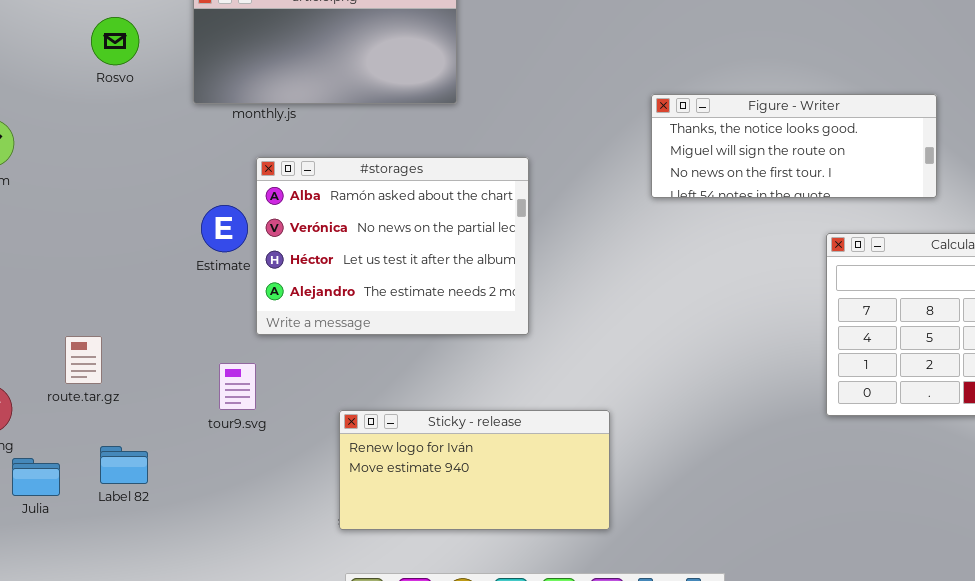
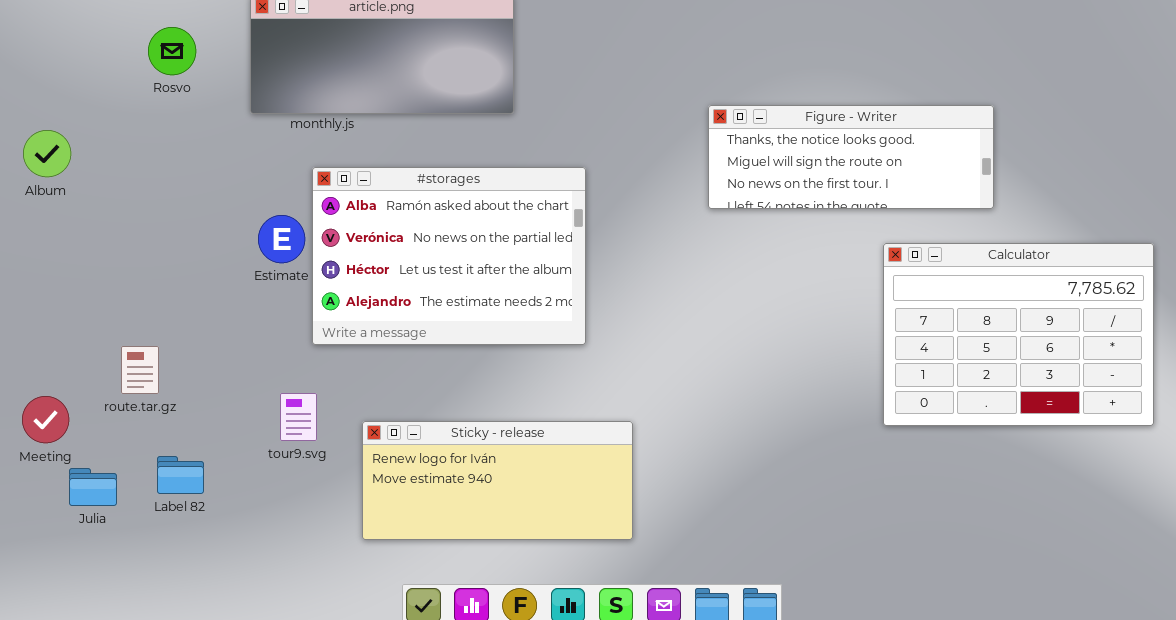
tour9.svg: [219,363,256,410] -> [280,393,317,441], moved
Sticky - release: [339,410,610,530] -> [362,421,633,540], moved

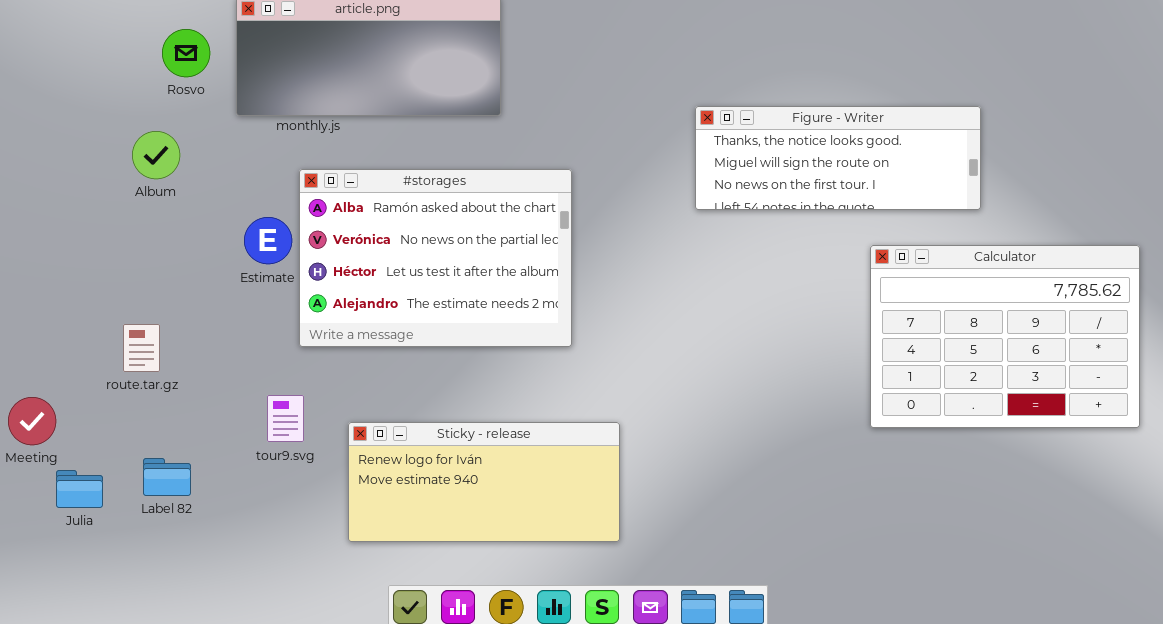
Rosvo: [148,27,196,75] -> [162,29,210,77], moved
Album: [23,130,71,177] -> [132,131,180,179], moved
route.tar.gz: [121,346,159,394] -> [123,324,160,372], moved

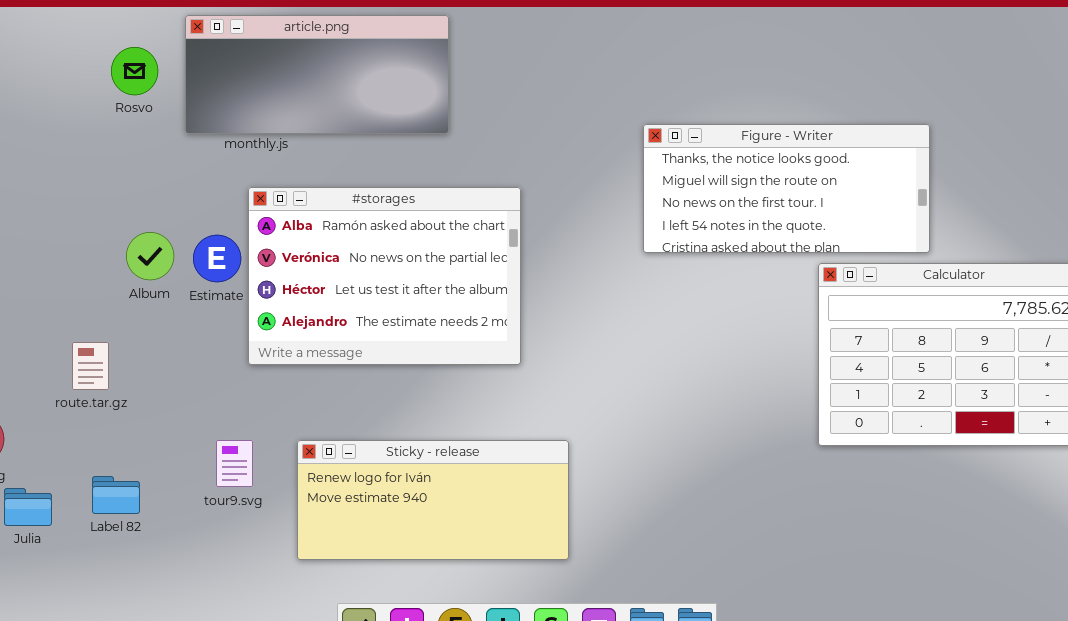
Figure - Writer: [695,106,981,210] -> [643,124,930,253], resized
Album: [132,131,180,179] -> [126,232,174,280], moved
tour9.svg: [267,395,304,442] -> [216,440,253,487], moved

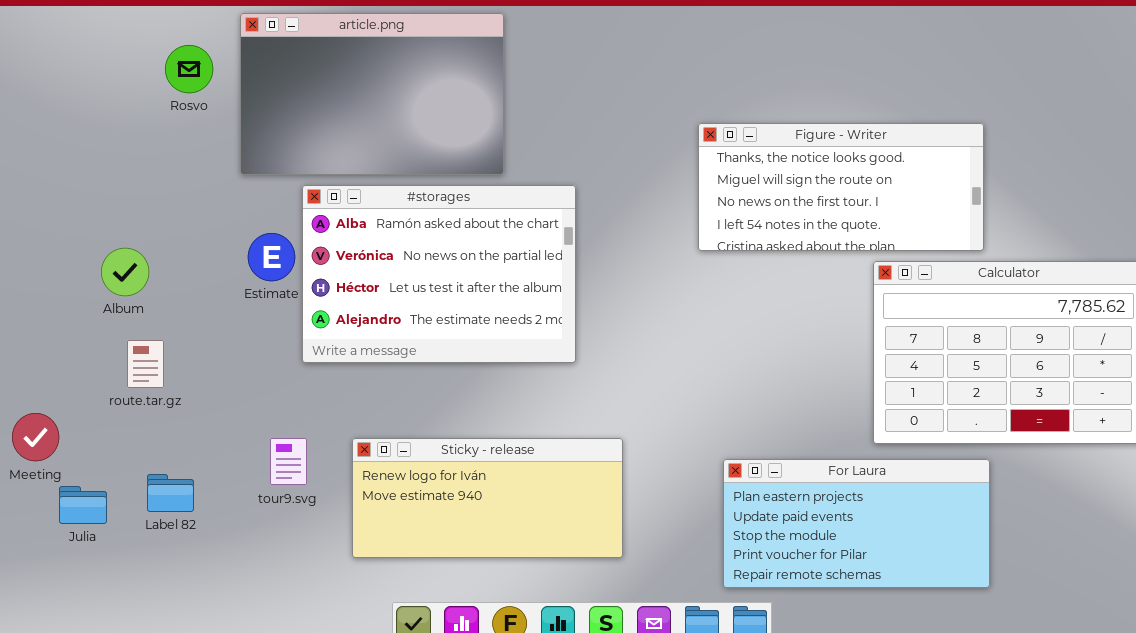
article.png: [185,15,449,134] -> [240,13,504,175], resized
Album: [126,232,174,280] -> [101,248,149,296], moved
For Laura: none -> [723,459,990,588], opened

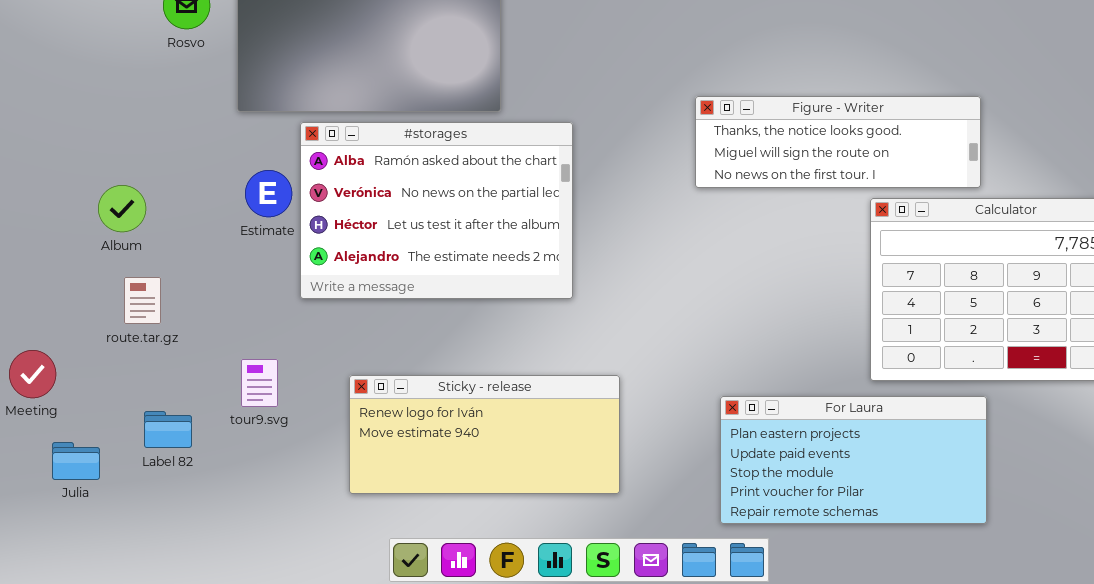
Figure - Writer: [698,123,984,251] -> [695,96,981,188], resized
tour9.svg: [270,438,307,485] -> [241,359,278,407], moved
Julia: [59,486,107,524] -> [52,442,100,480], moved

